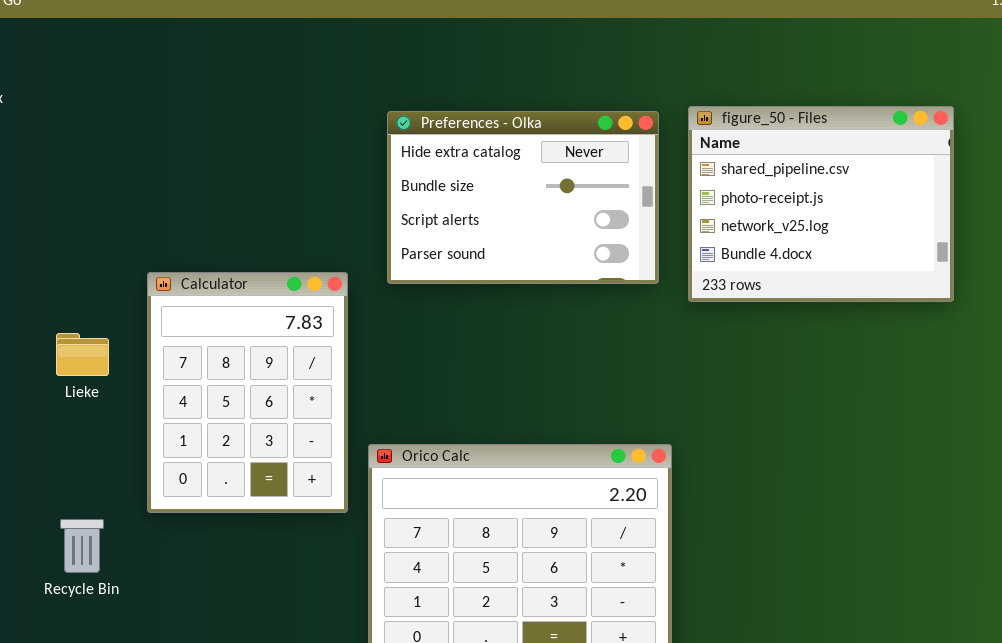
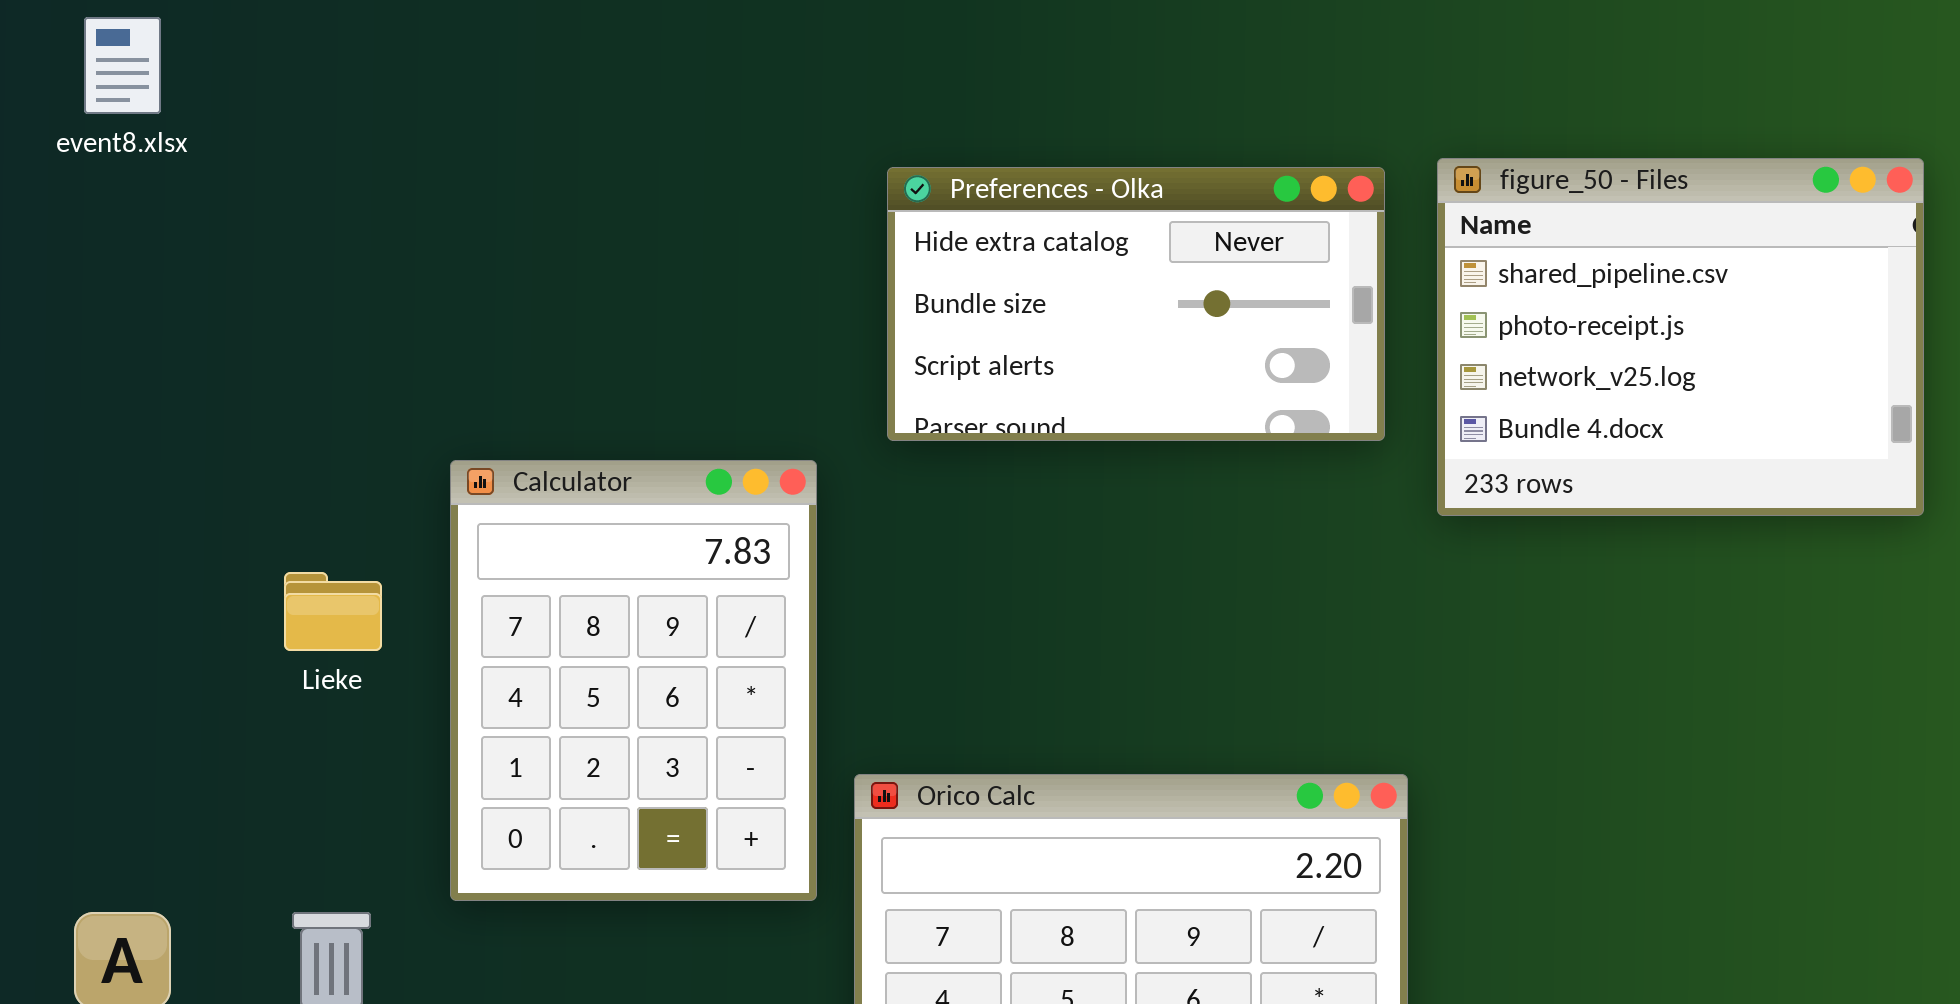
Preferences - Olka: [387,111,659,284] -> [887,167,1385,441], resized

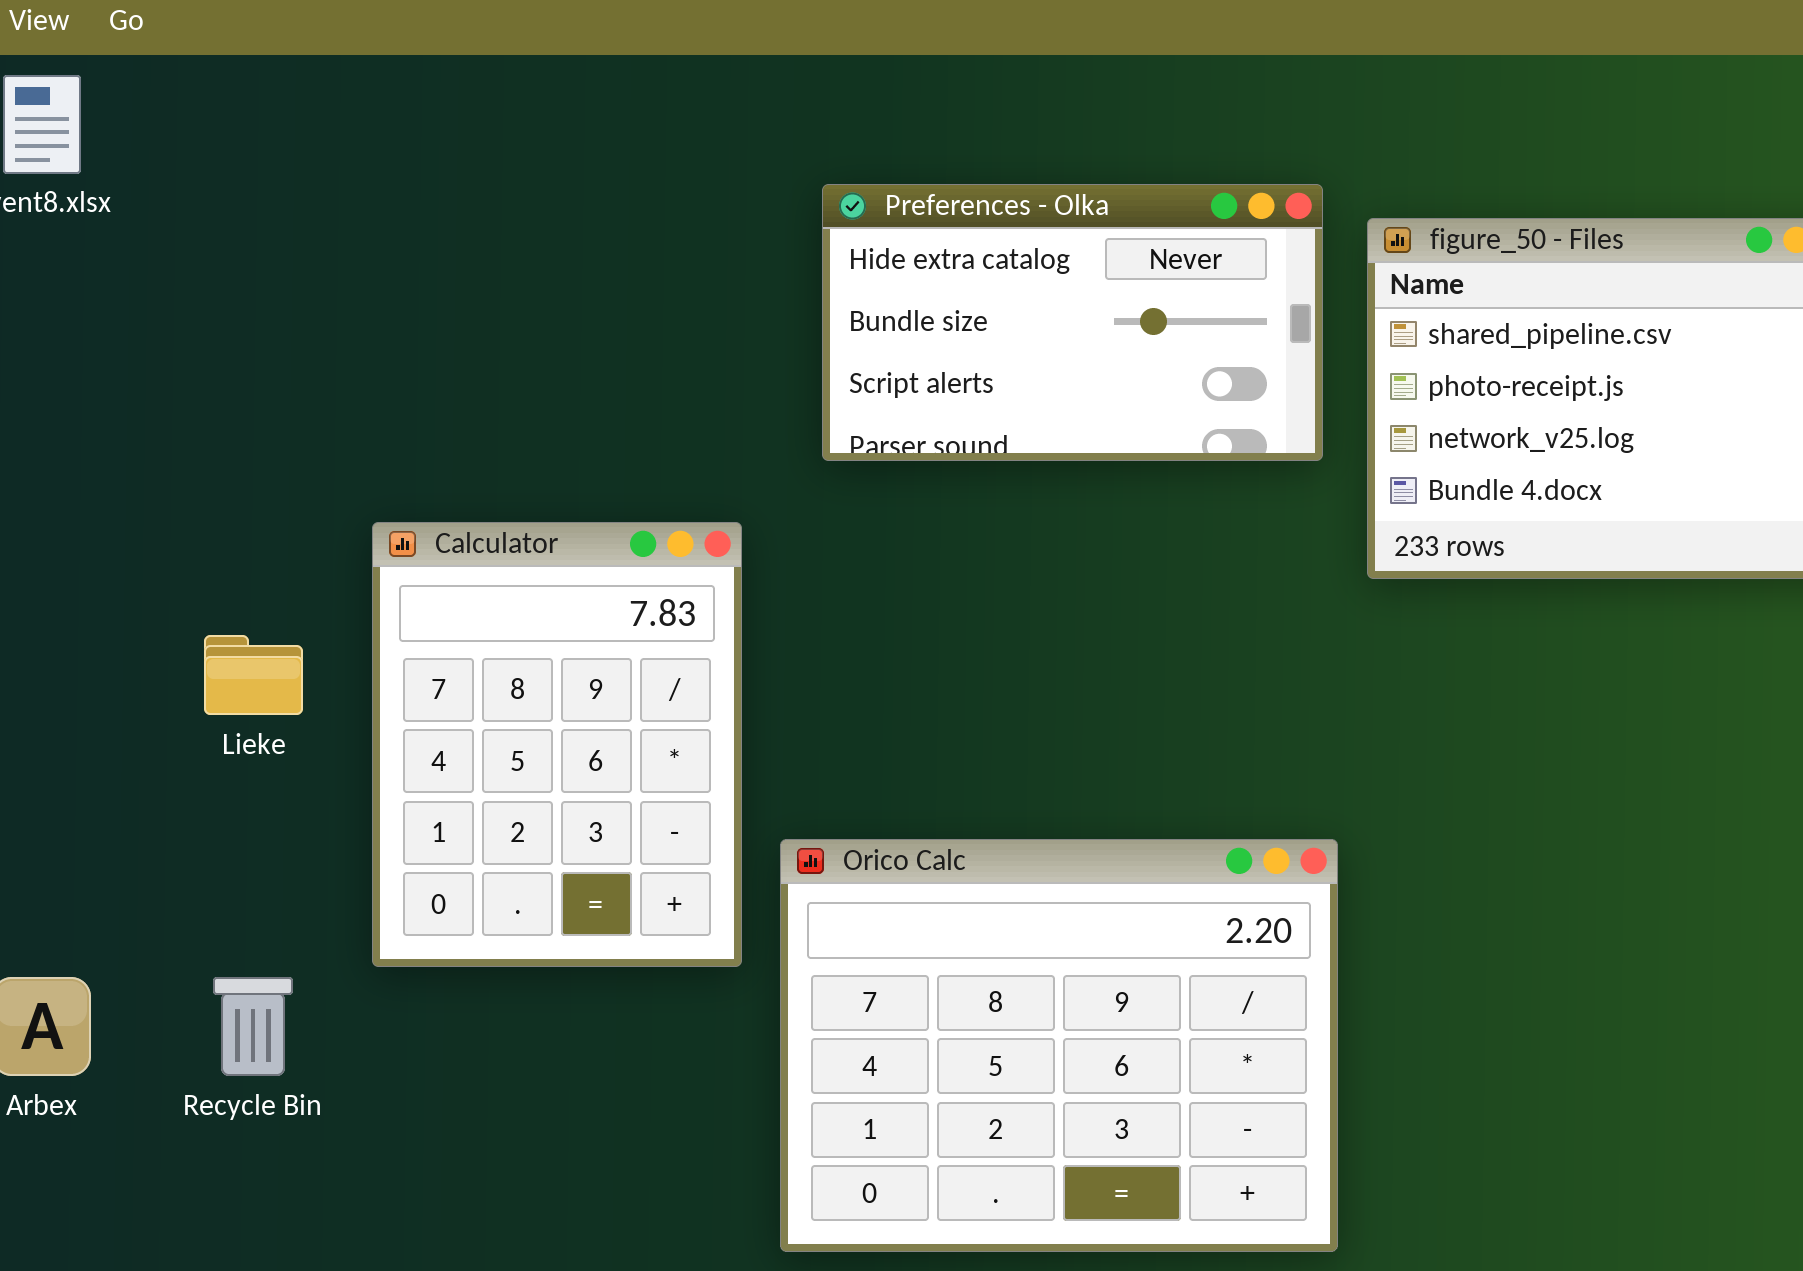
Preferences - Olka: [887,167,1385,441] -> [822,184,1323,461], moved

